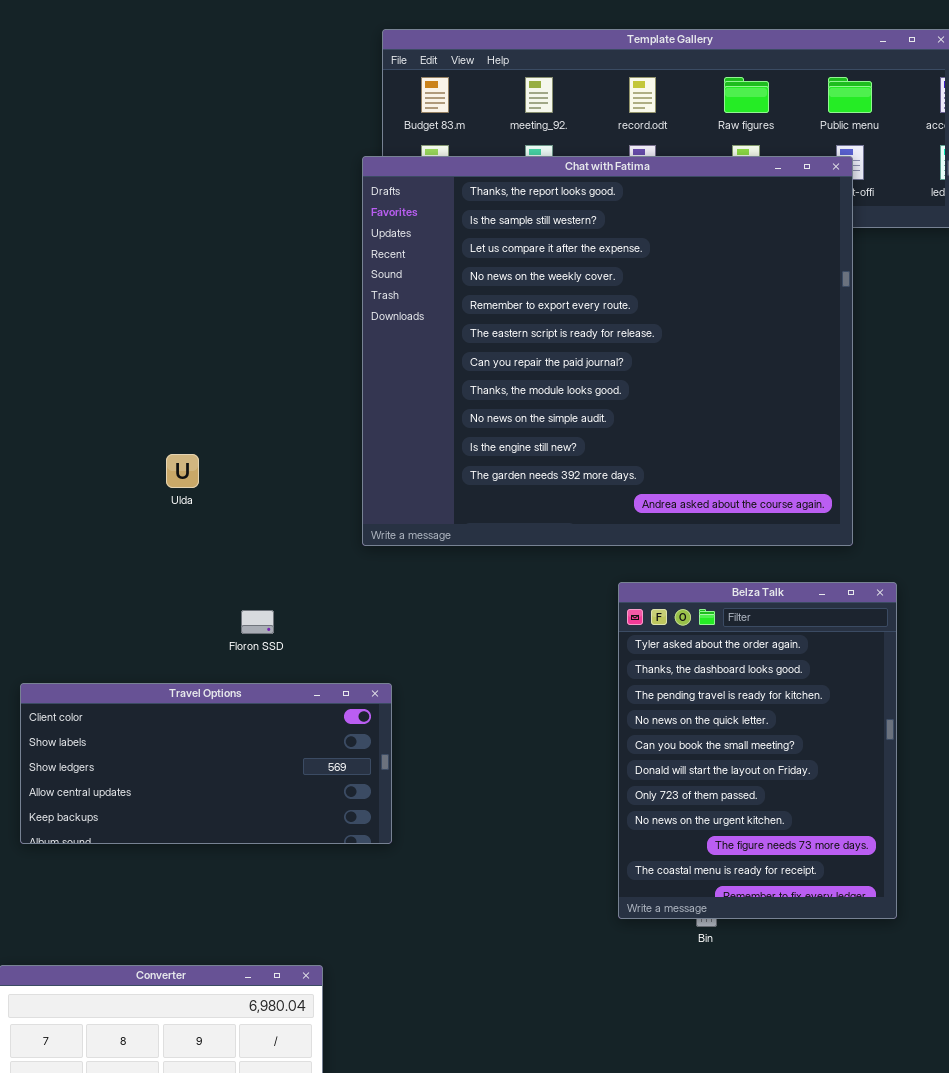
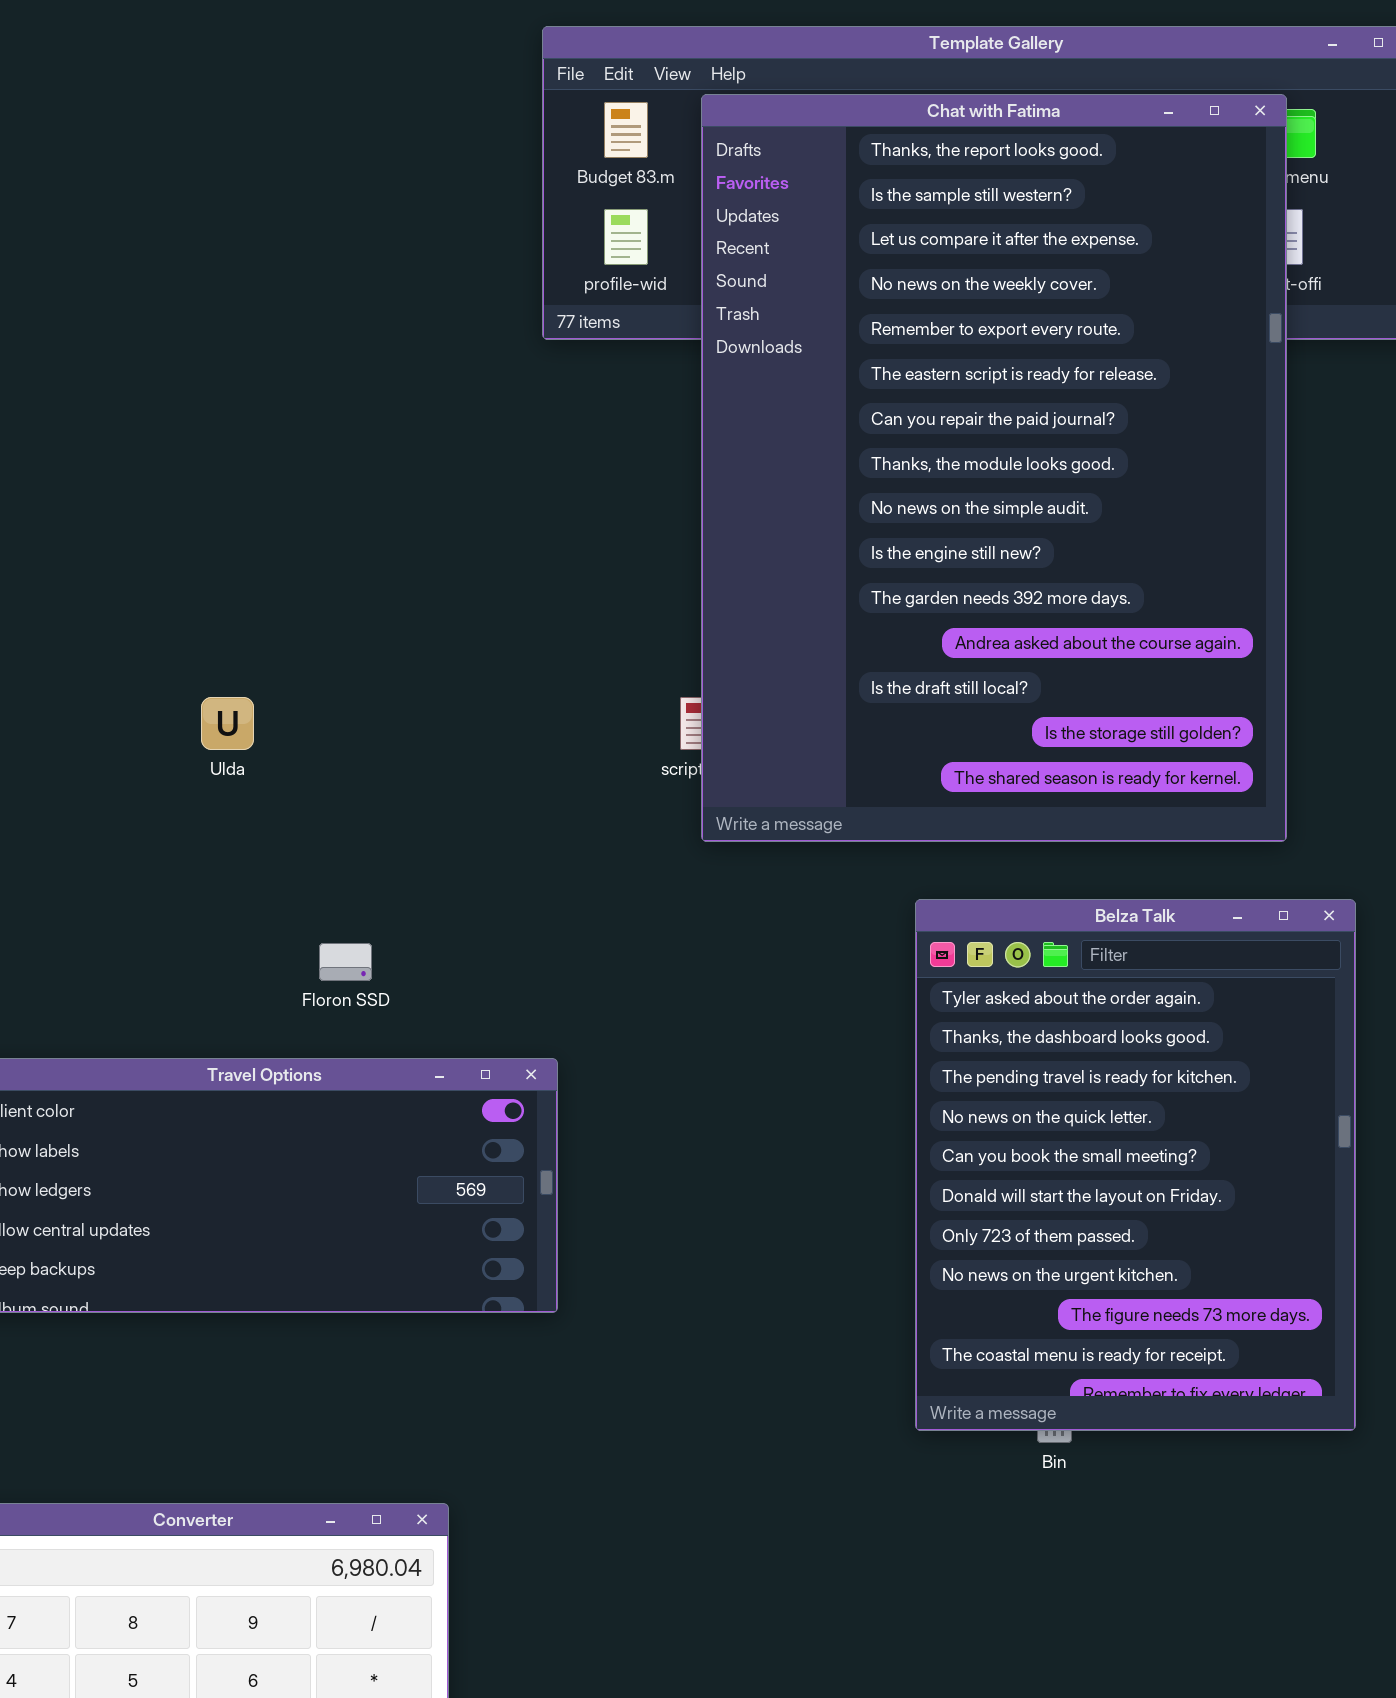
Chat with Fatima: [362,156,853,546] -> [701,94,1287,842], resized

